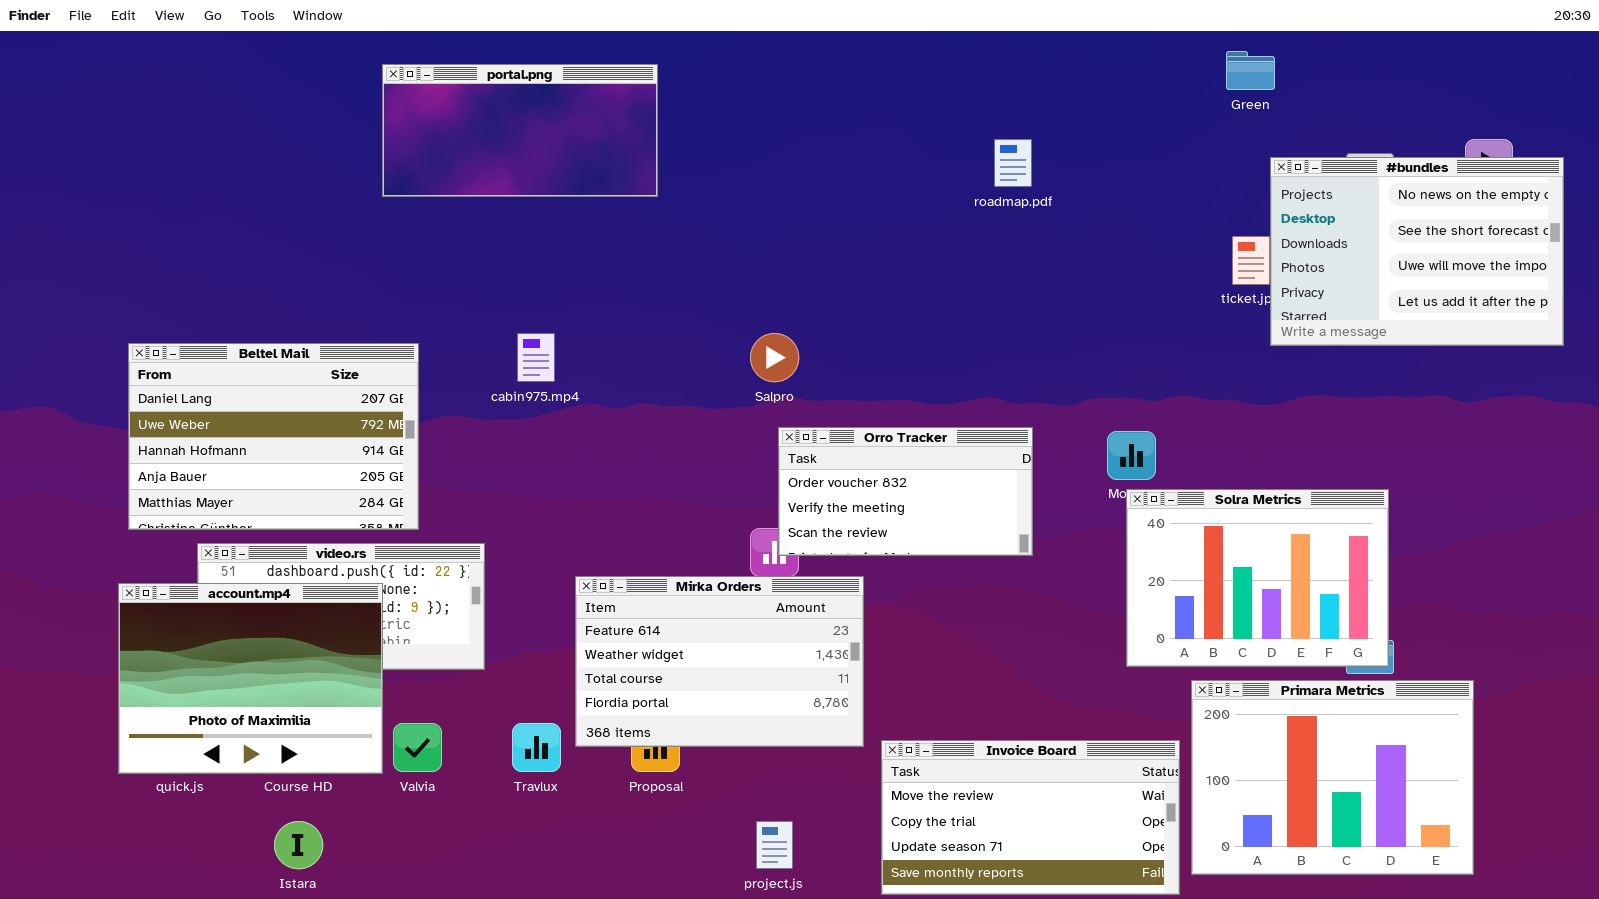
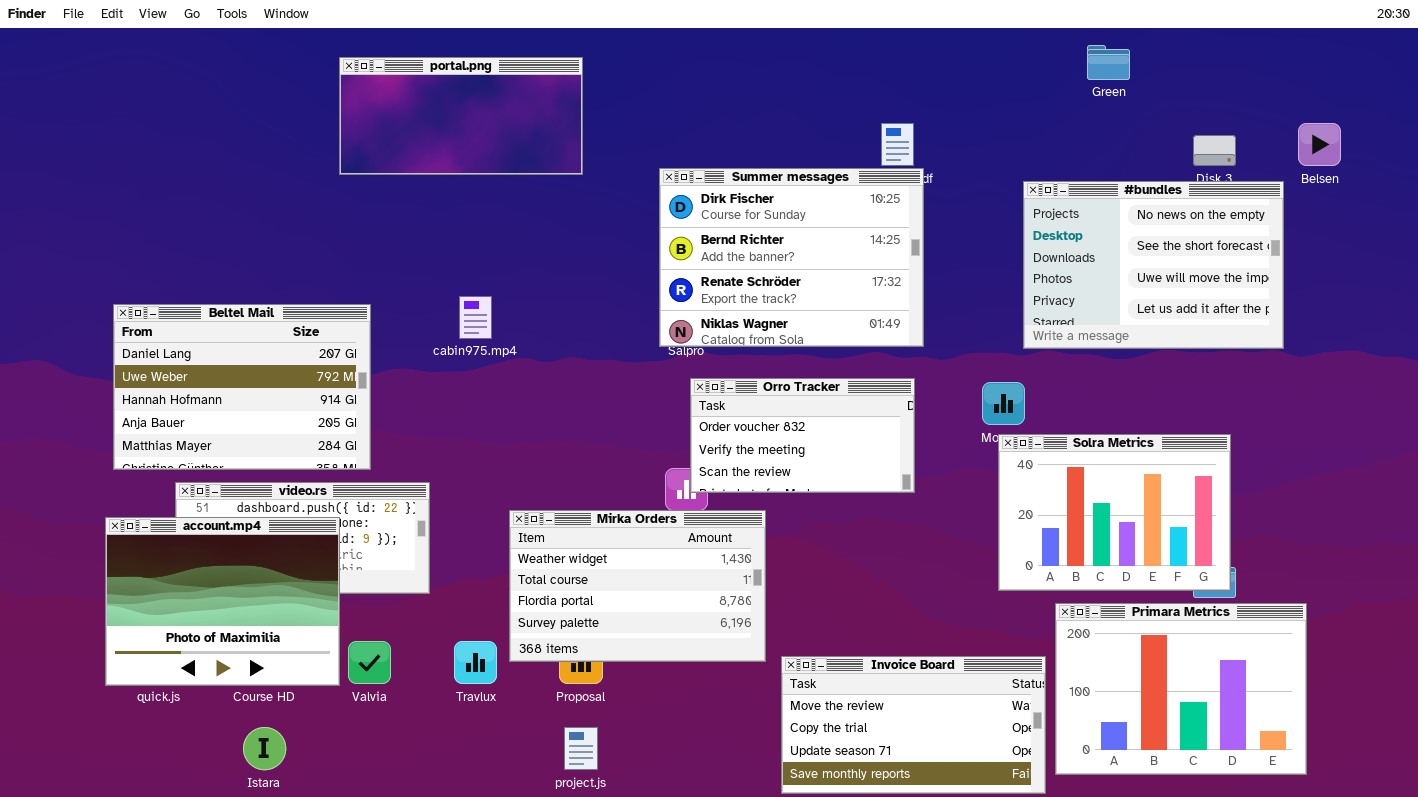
#bundles: [1270,157,1564,346] -> [1023,181,1284,349], moved
Summer messages: none -> [659,168,924,347], opened
Mirka Orders: [575,576,864,747] -> [509,510,766,662], scrolled down 1 row
project.js: [756,821,793,869] -> [564,727,598,770], moved

